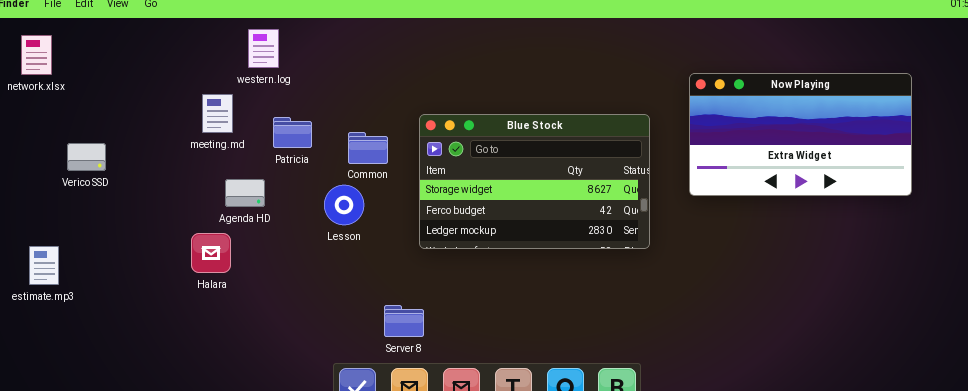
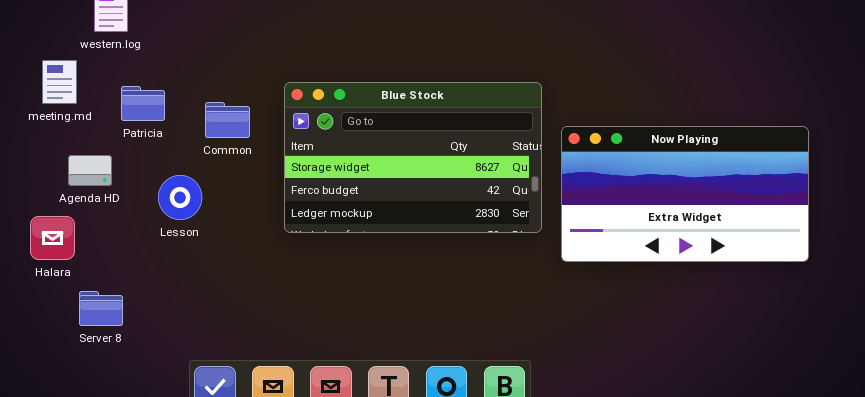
Now Playing: [689,73,912,196] -> [561,126,809,262], moved
Lesson: [324,185,364,225] -> [158,175,202,220], moved
Server 8: [384,305,424,337] -> [79,291,123,326], moved

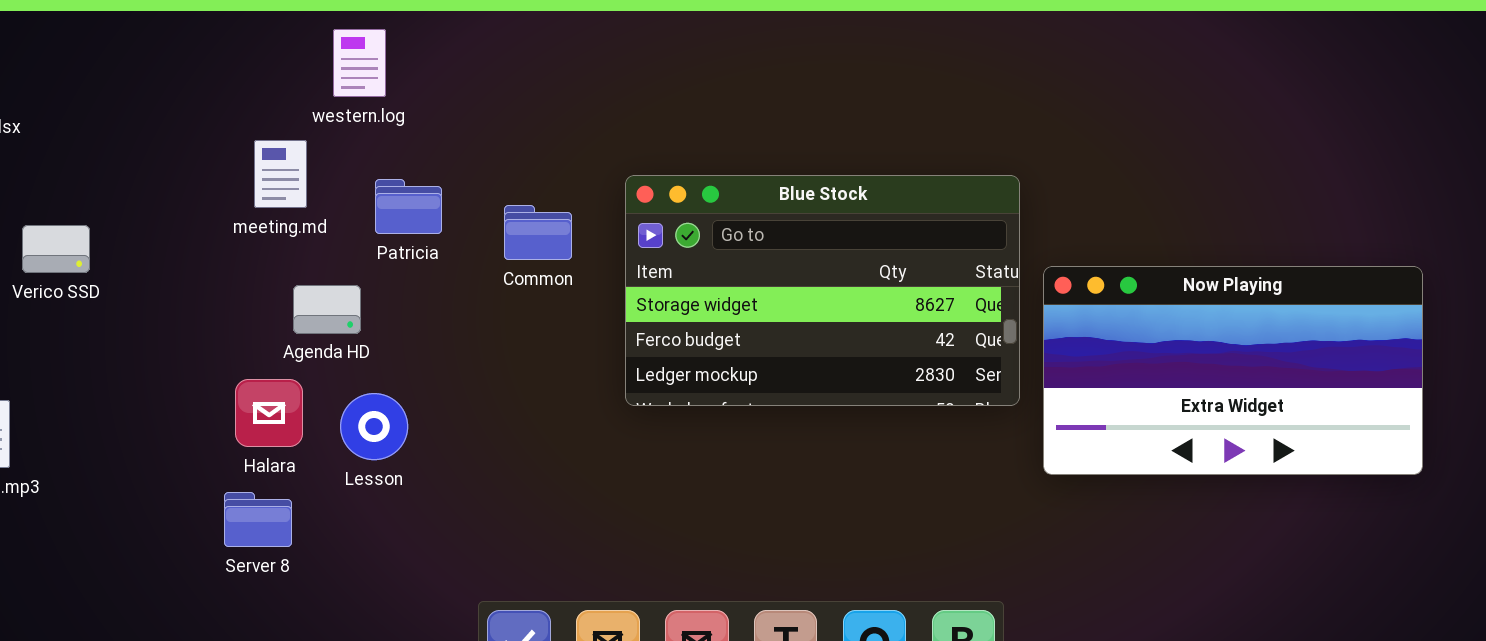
Now Playing: [561,126,809,262] -> [1043,266,1423,475], moved
Lesson: [158,175,202,220] -> [340,393,408,460], moved
Server 8: [79,291,123,326] -> [224,492,292,547], moved

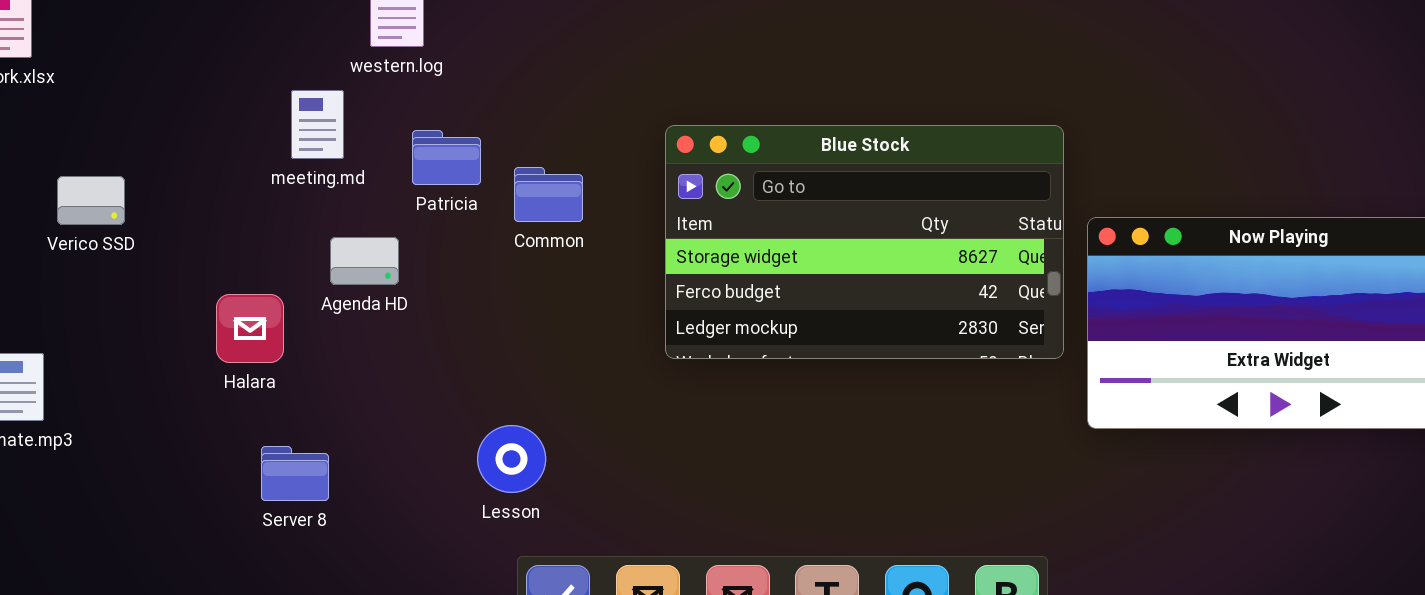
Common: [504,205,572,260] -> [514,167,583,222], moved
Halara: [235,379,303,447] -> [216,294,284,363], moved
Lesson: [340,393,408,460] -> [477,425,546,493], moved

